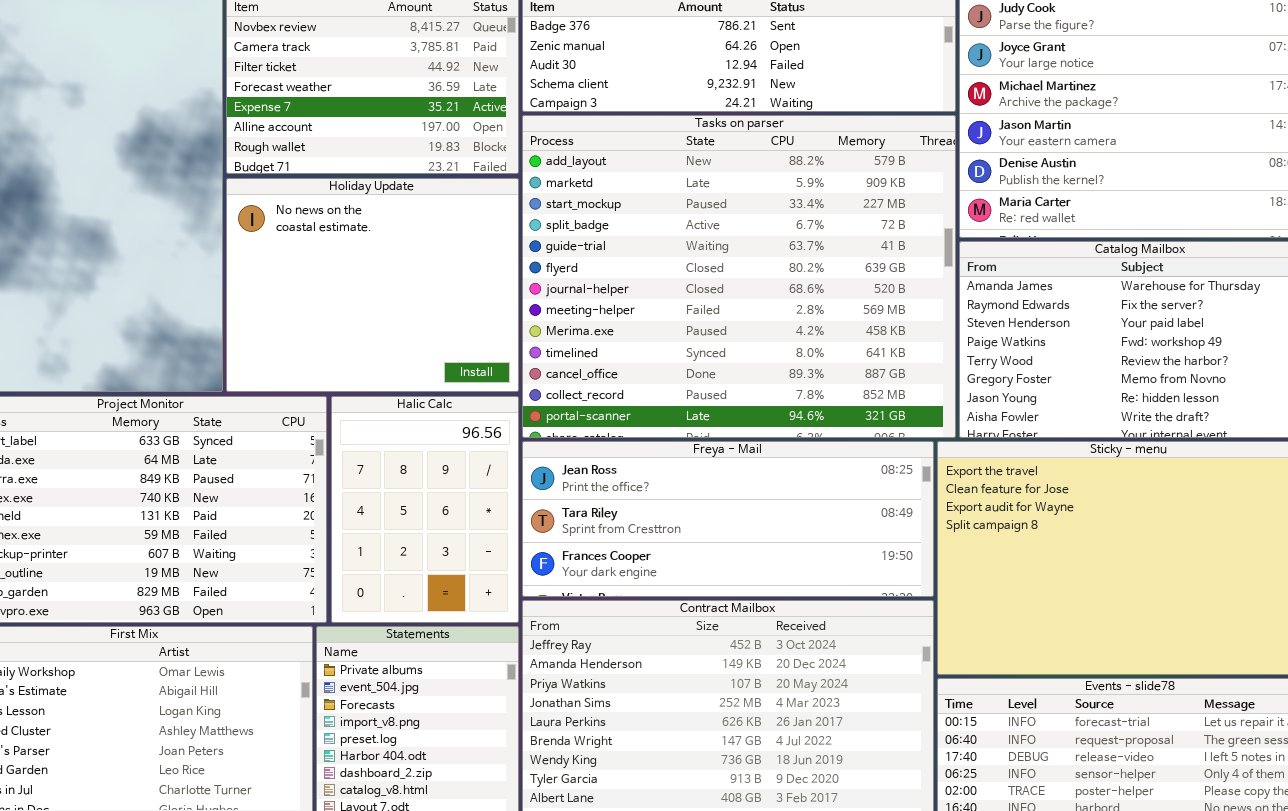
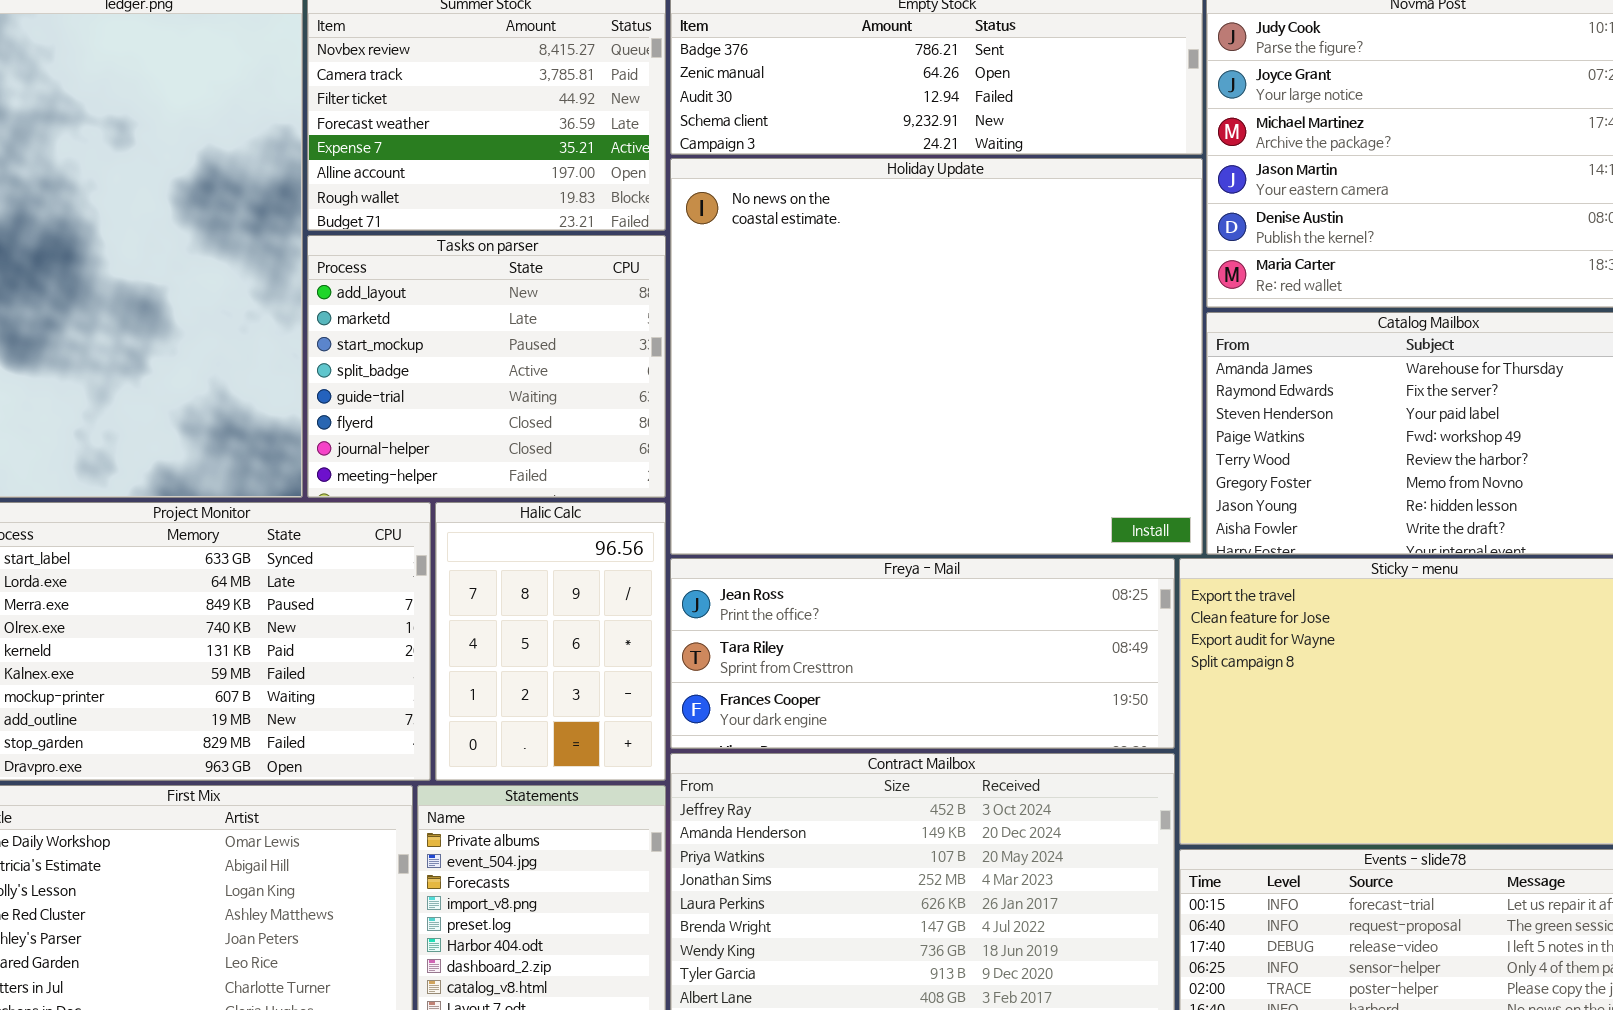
Tasks on parser: [522,115,956,438] -> [307,235,666,498], moved, resized
Holiday Update: [226,178,519,392] -> [670,158,1203,555], moved, resized

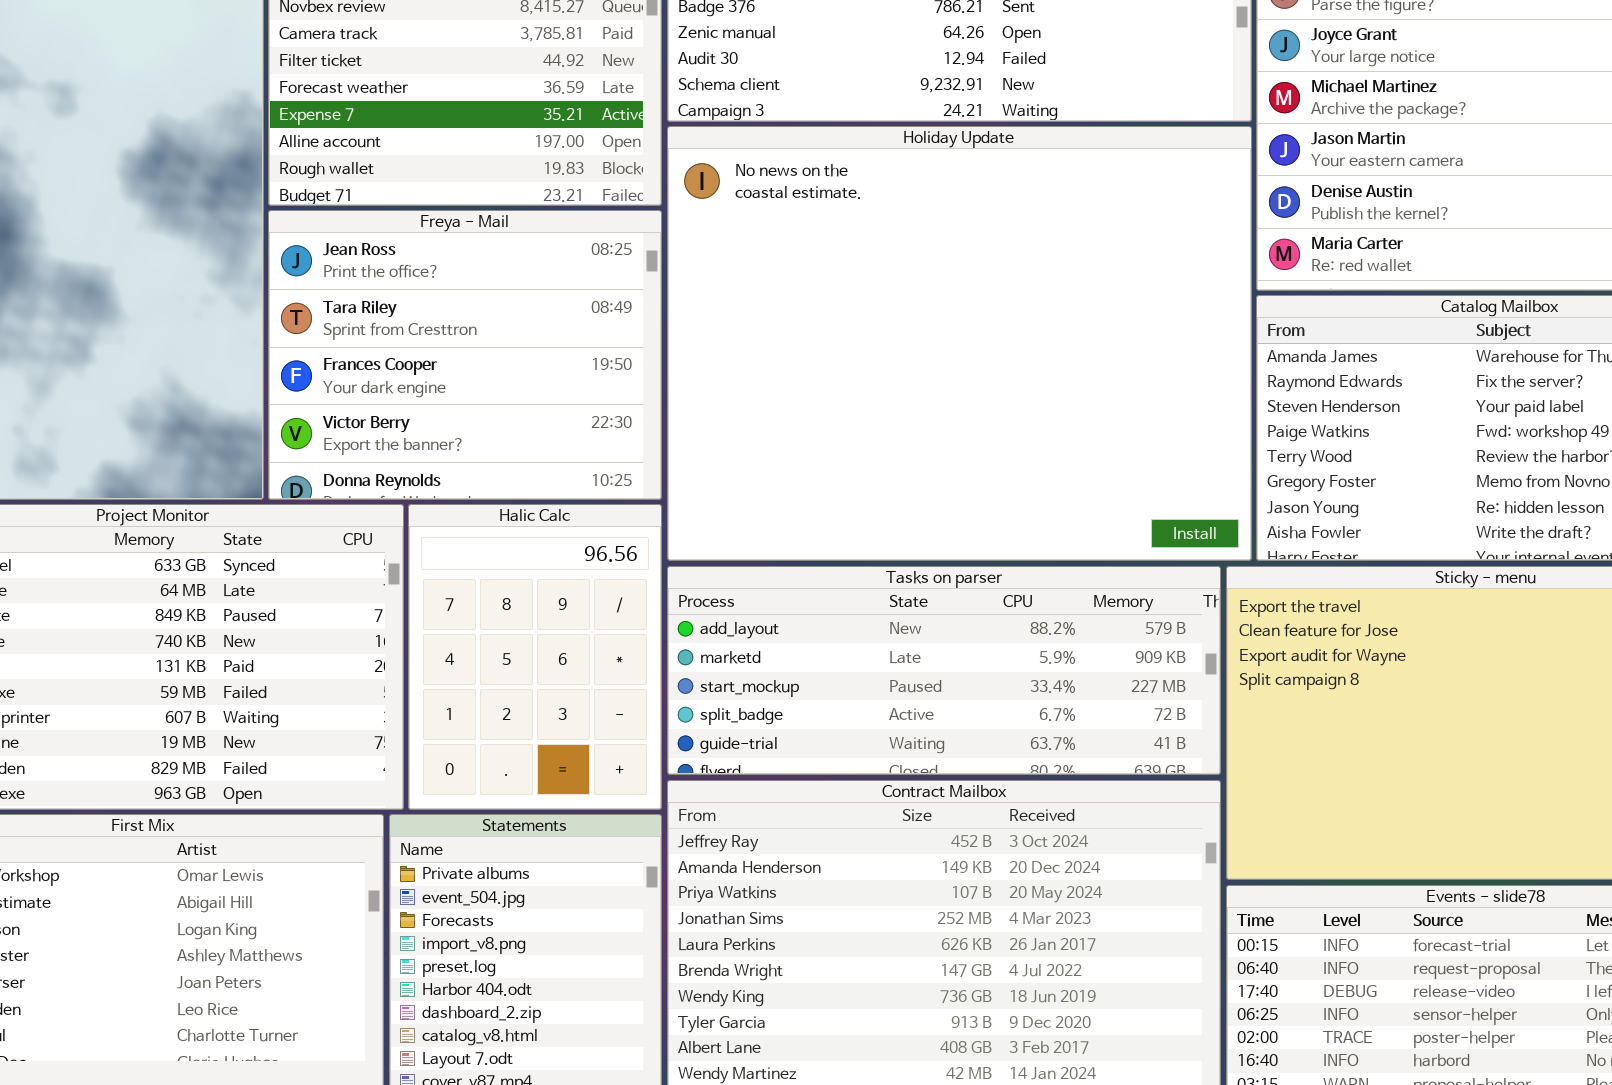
Tasks on parser: [307,235,666,498] -> [667,566,1221,775], moved, resized
Freya - Mail: [670,558,1175,749] -> [268,210,662,500], moved, resized

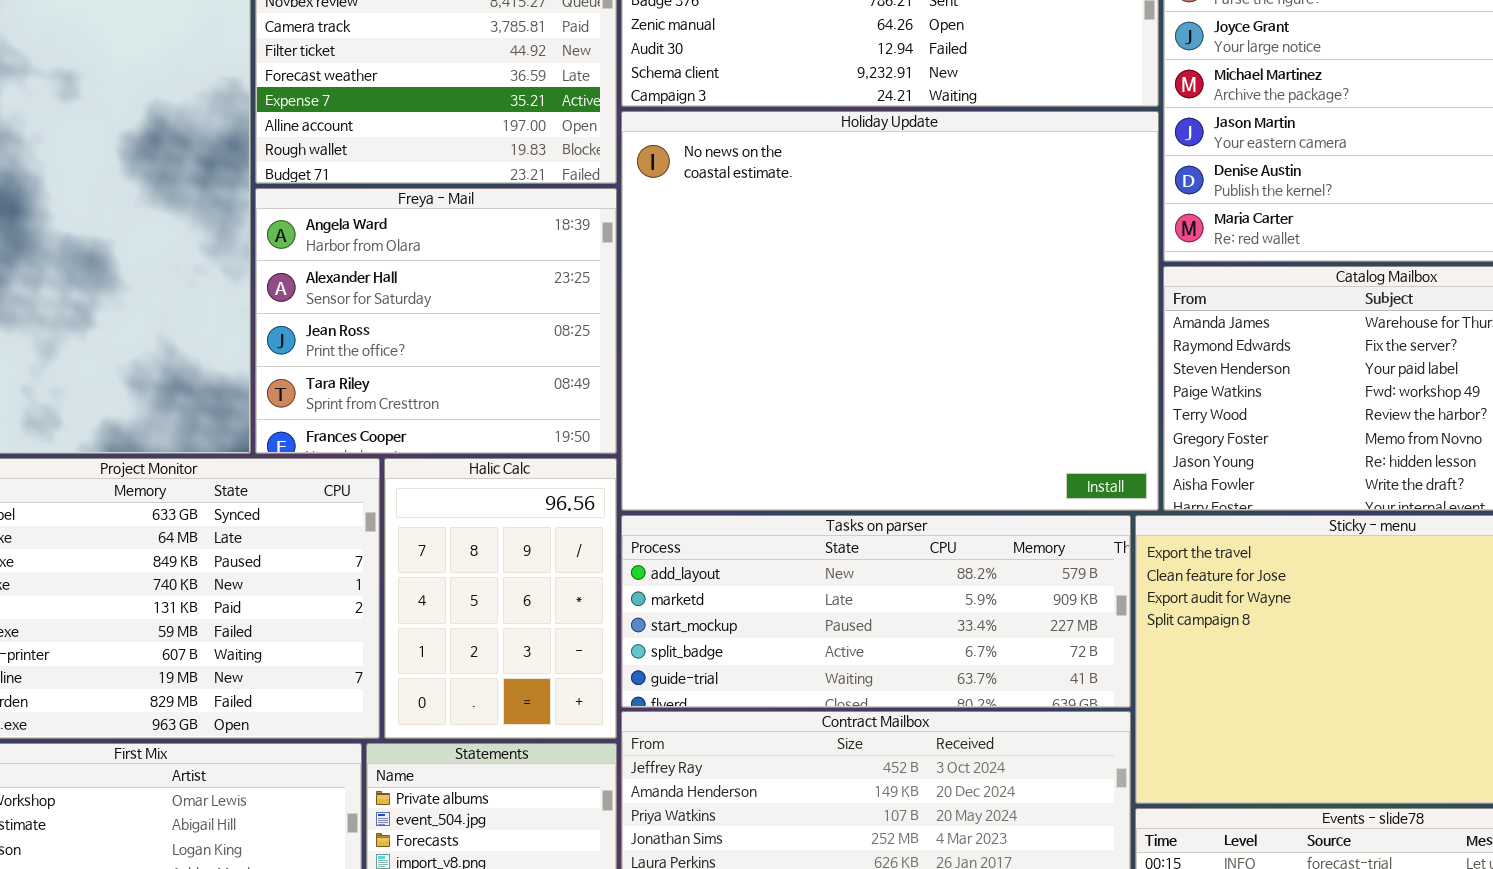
Freya - Mail: [268,210,662,500] -> [255,188,617,454], scrolled up 2 rows

